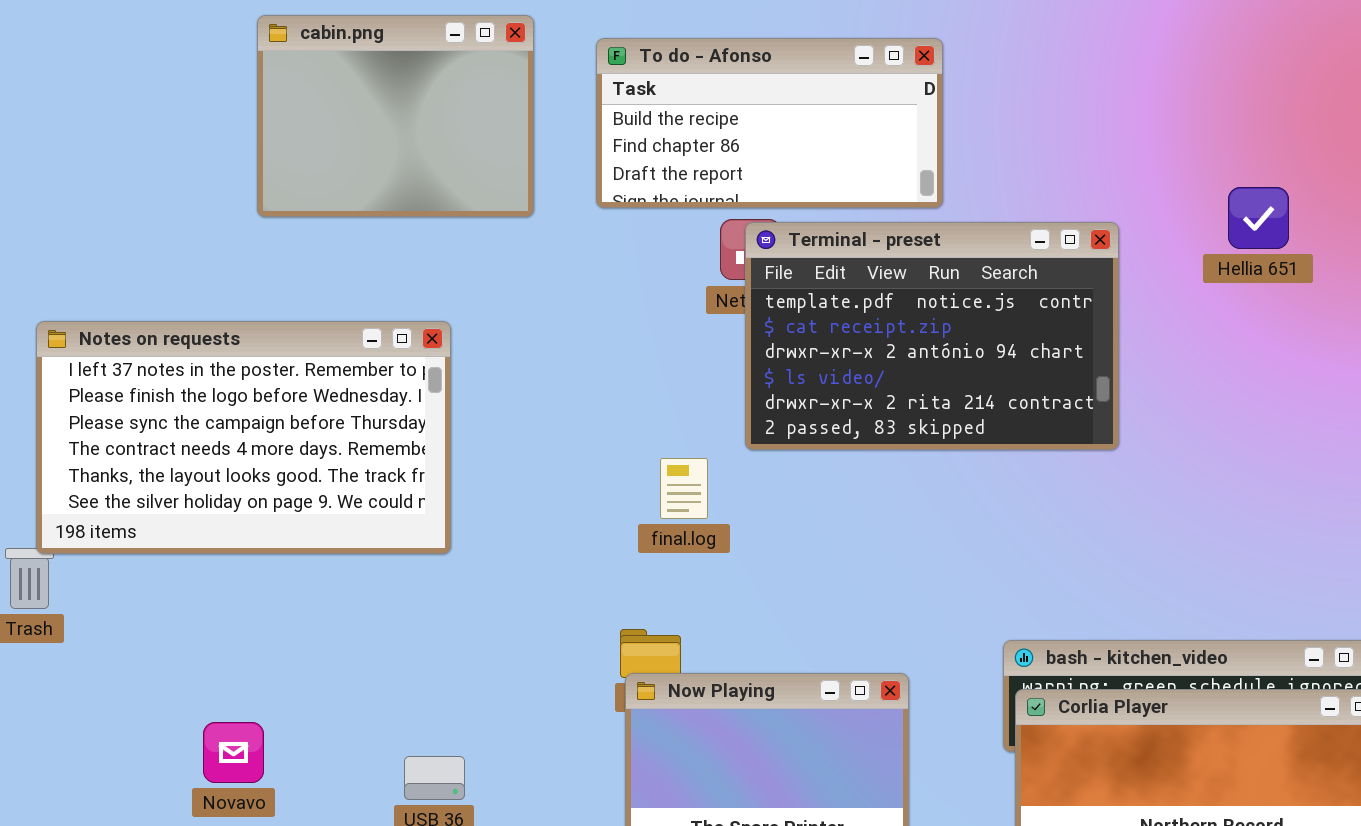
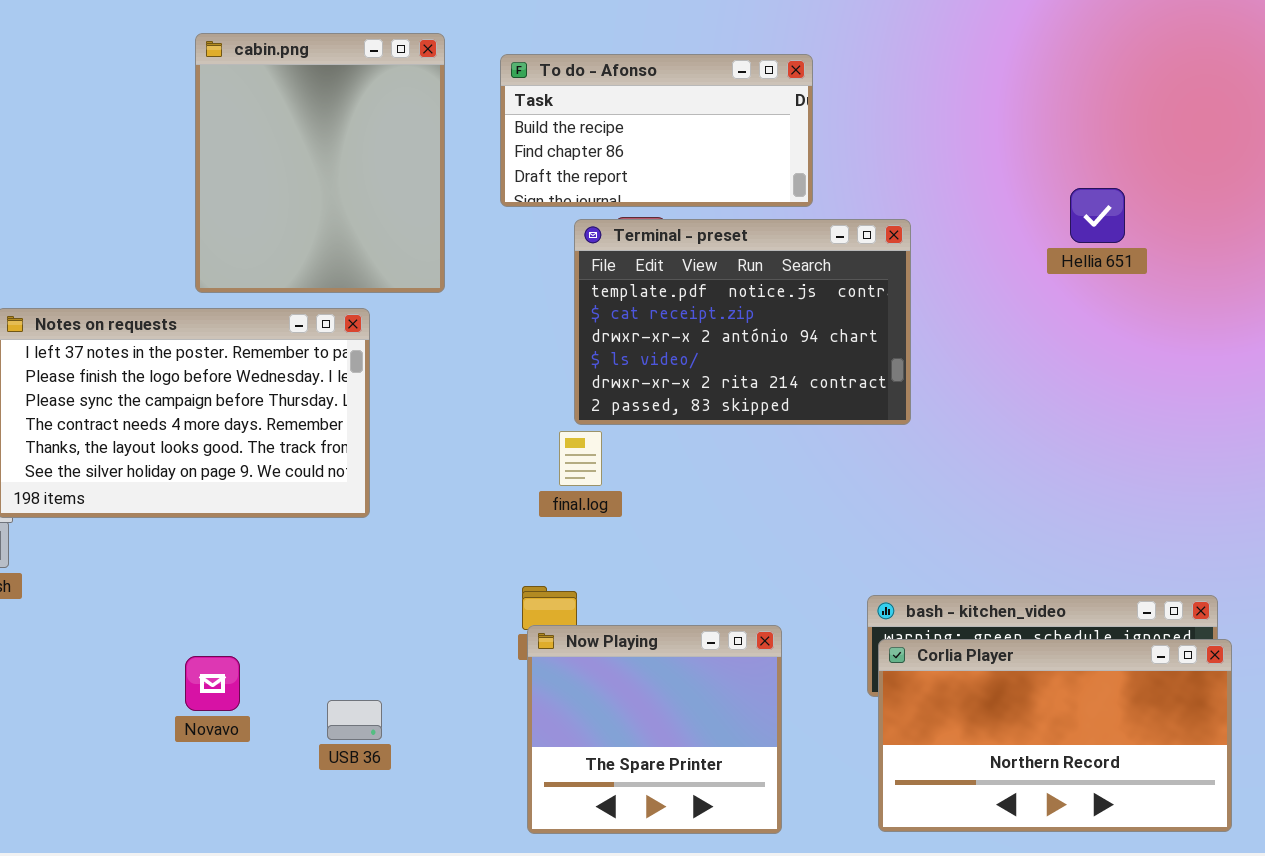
cabin.png: [257,15,534,217] -> [195,33,445,293], resized
Terminal - preset: [745,222,1119,450] -> [574,219,911,425], moved
Novavo: [203,722,264,783] -> [185,656,240,711], moved

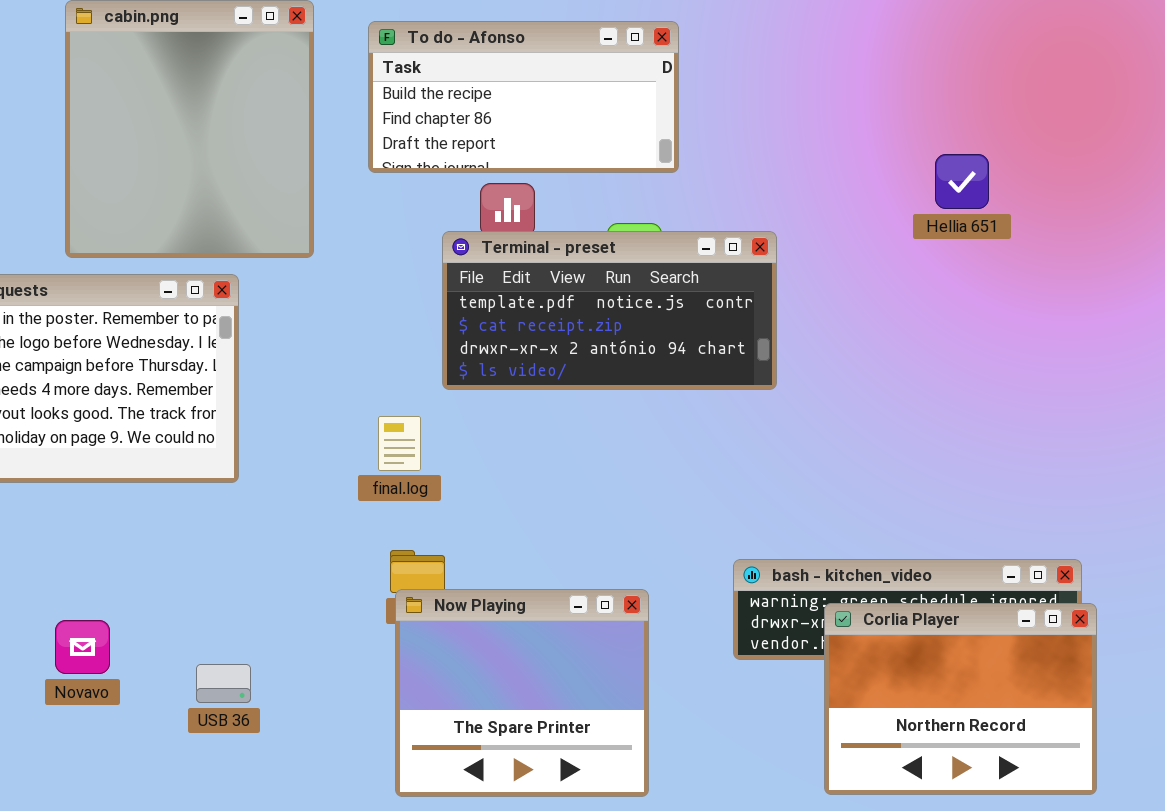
Terminal - preset: [574,219,911,425] -> [442,231,777,390], resized
final.log: [559,431,602,486] -> [378,416,421,471], moved
Corlia Player: [878,639,1232,832] -> [824,603,1097,795], resized

